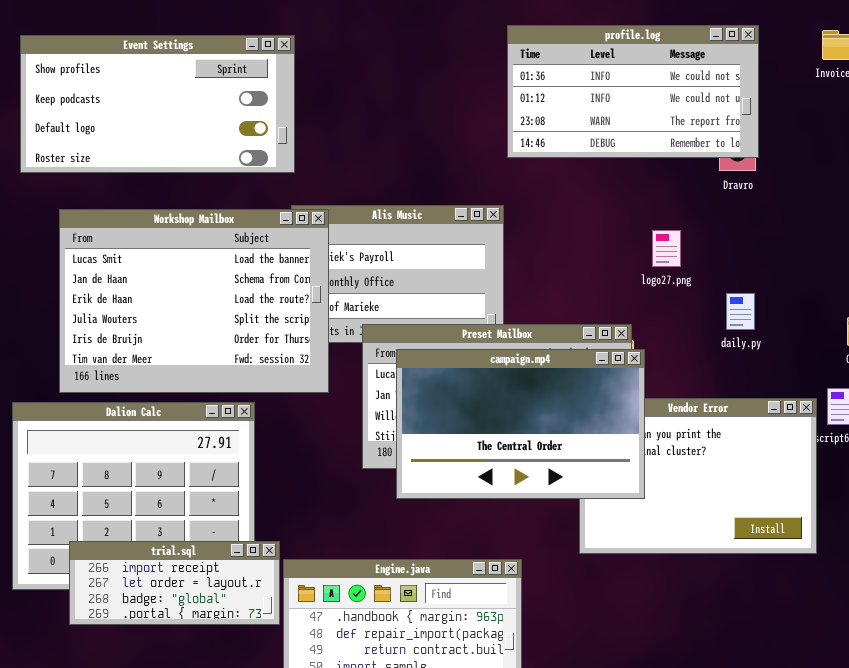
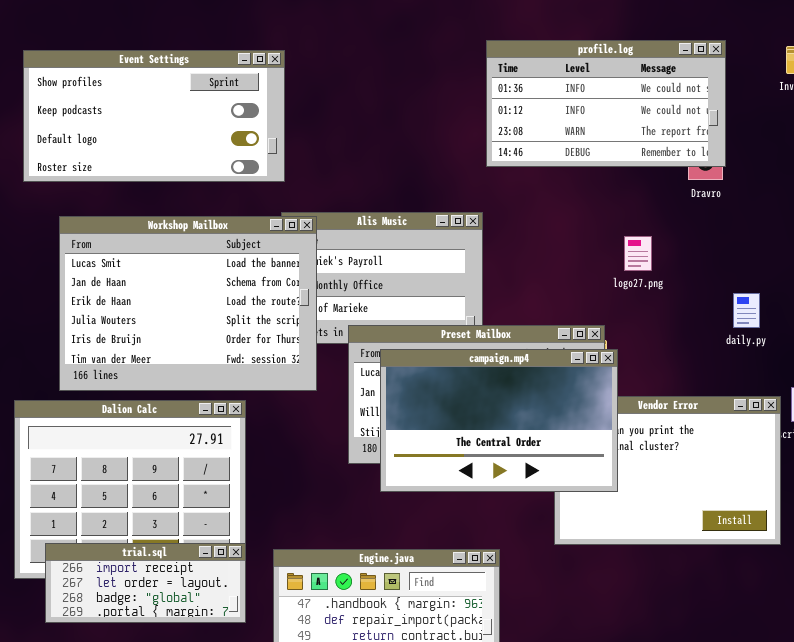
daily.py: [726,293,755,330] -> [733,293,760,328], moved
trial.sql: [69,541,280,625] -> [45,543,246,623], moved

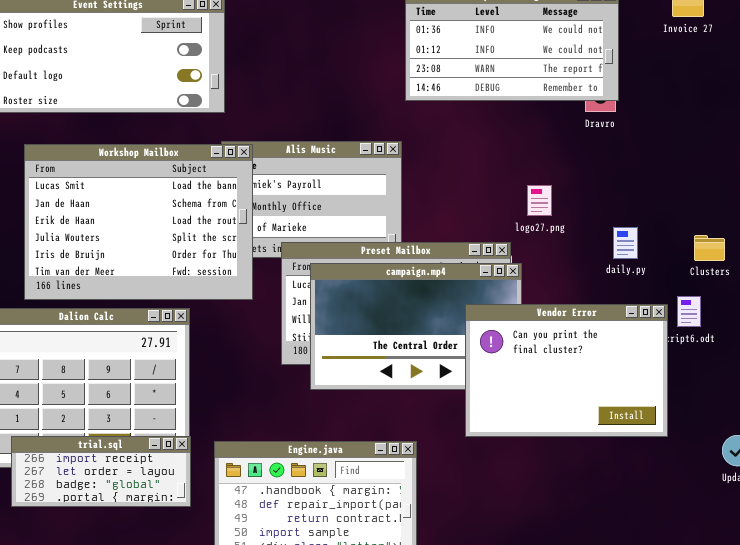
logo27.png: [624,236,652,271] -> [527,185,552,216], moved
daily.py: [733,293,760,328] -> [613,227,638,259], moved
Vendor Error: [554,396,781,545] -> [465,304,668,437], raised

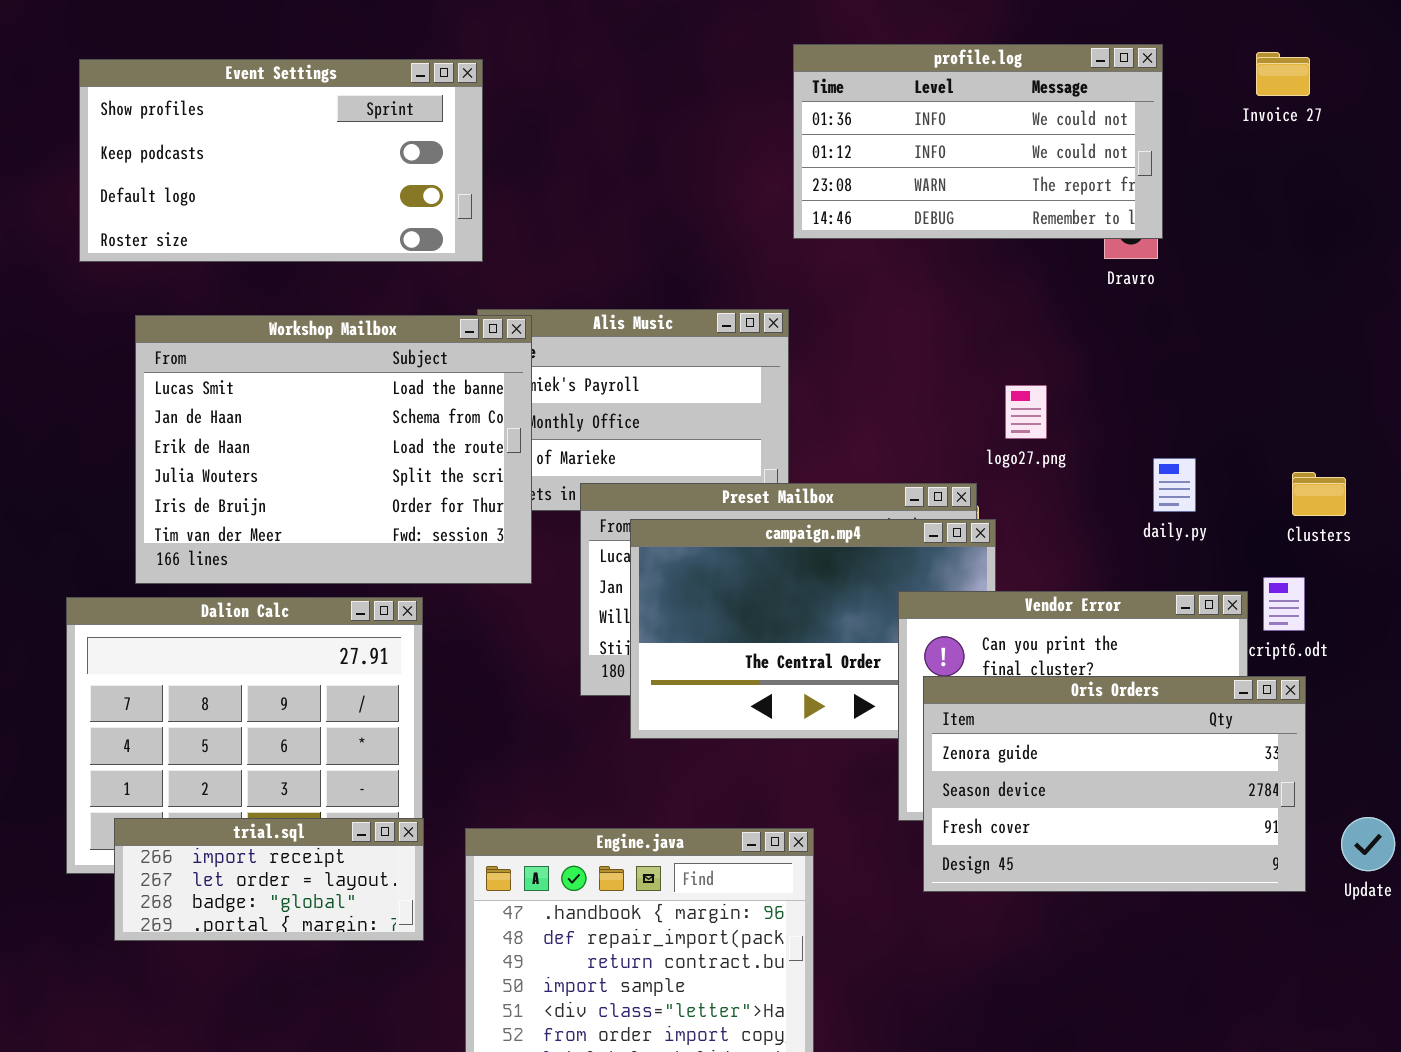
Oris Orders: none -> [923,676,1306,892], opened

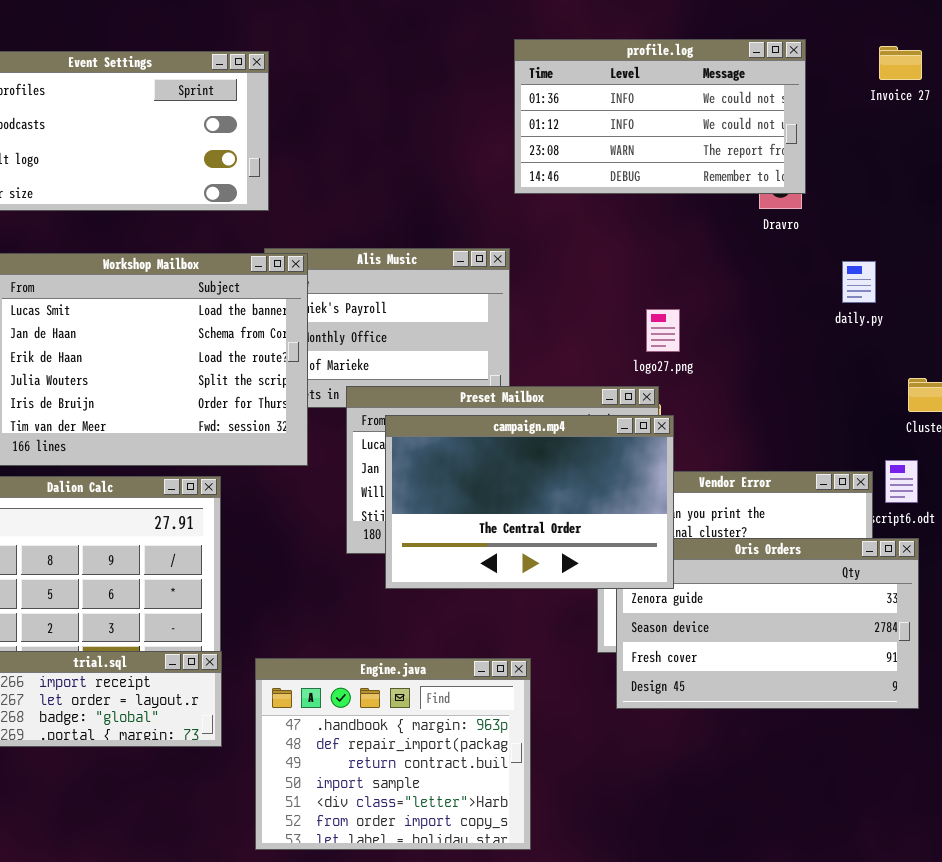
logo27.png: [1005,385,1047,439] -> [646,309,680,352], moved
daily.py: [1153,458,1196,512] -> [842,261,876,303], moved
campaign.mp4: [630,519,996,739] -> [385,415,674,589], raised

